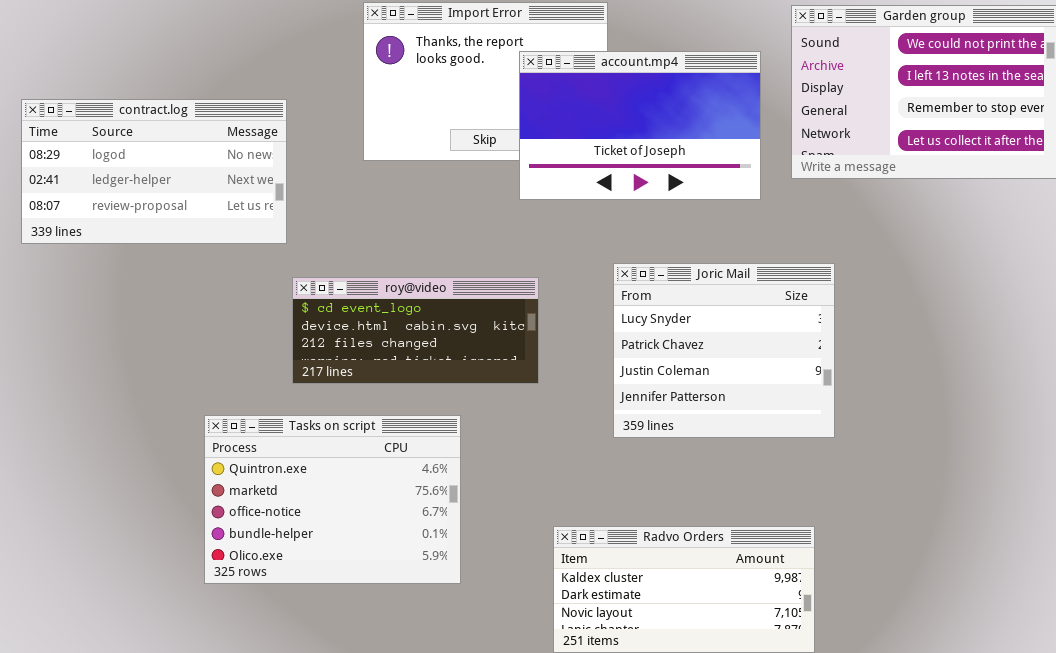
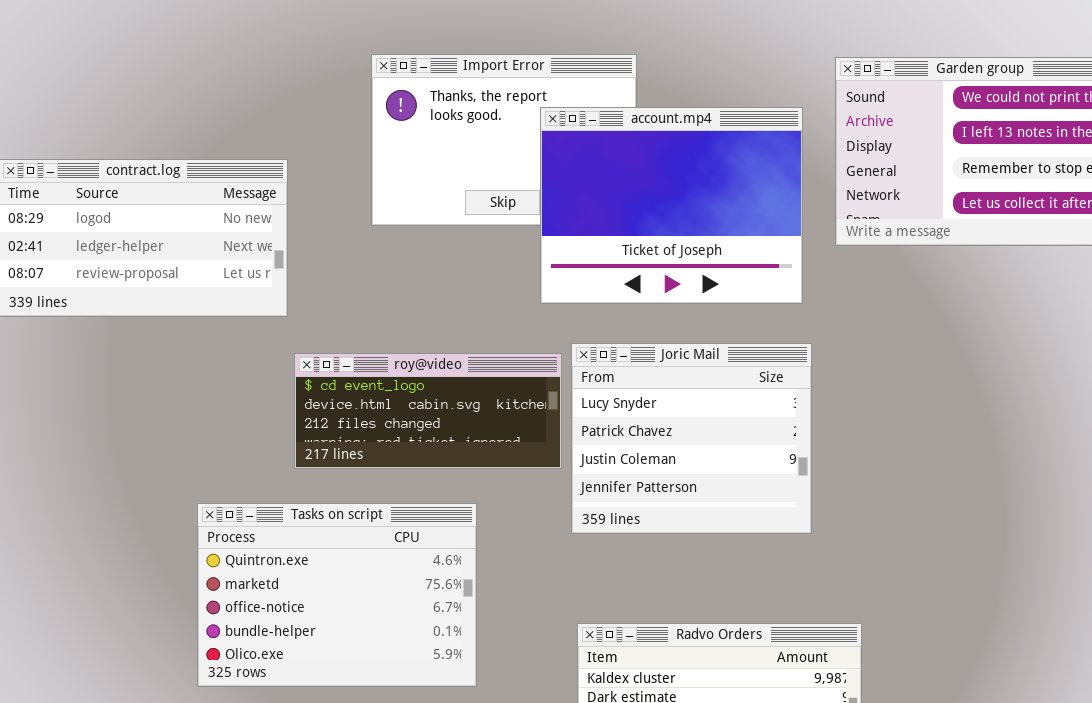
account.mp4: [519,51,761,200] -> [540,107,803,304], resized
Joric Mail: [613,263,835,438] -> [571,343,812,534], moved

